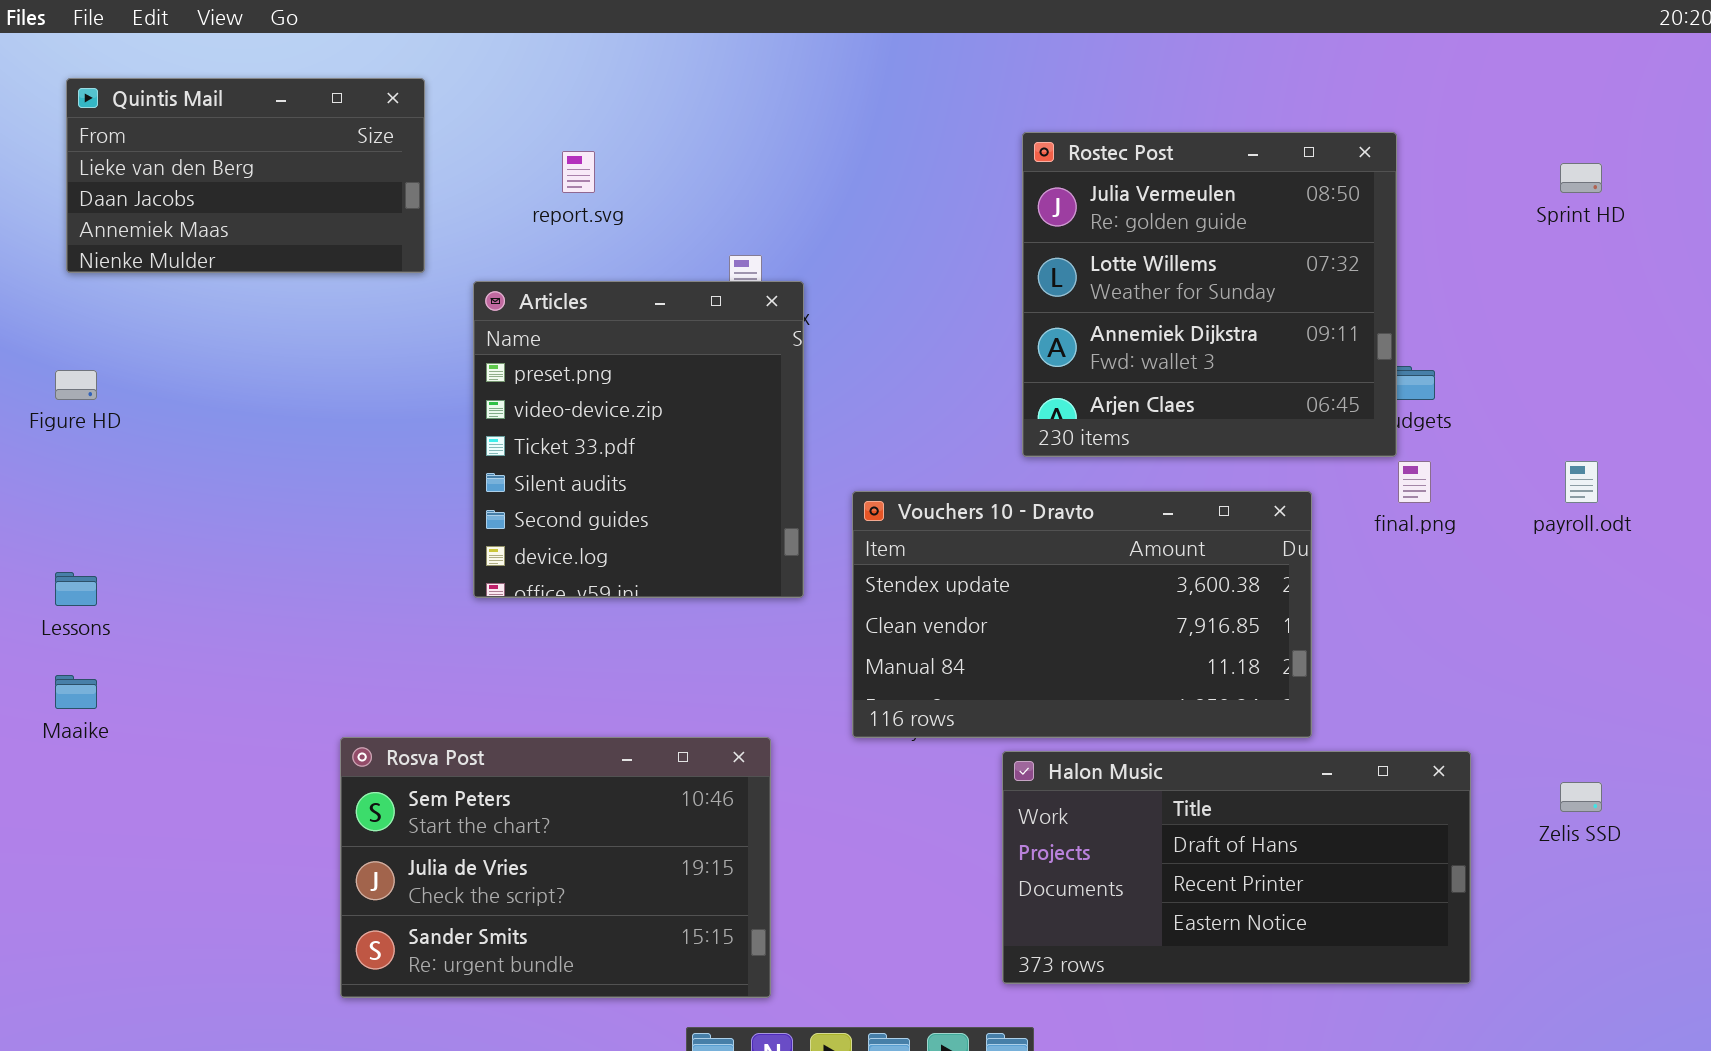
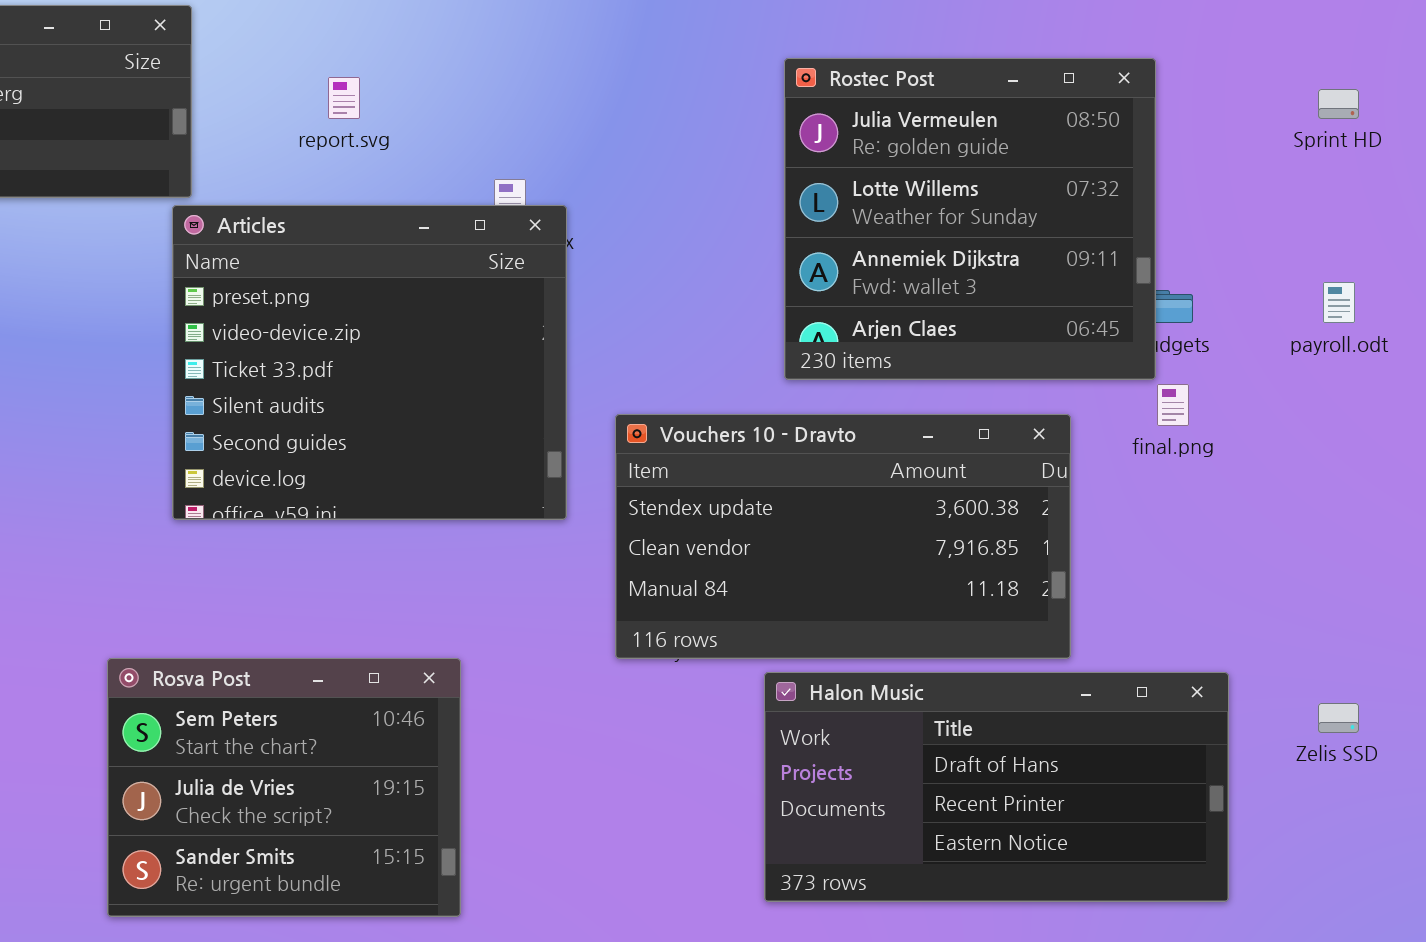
Articles: [473,281,804,598] -> [172,205,567,520], resized
payroll.odt: [1565,461,1598,503] -> [1323,282,1355,323], moved
Rosva Post: [340,737,771,998] -> [107,658,461,917], resized

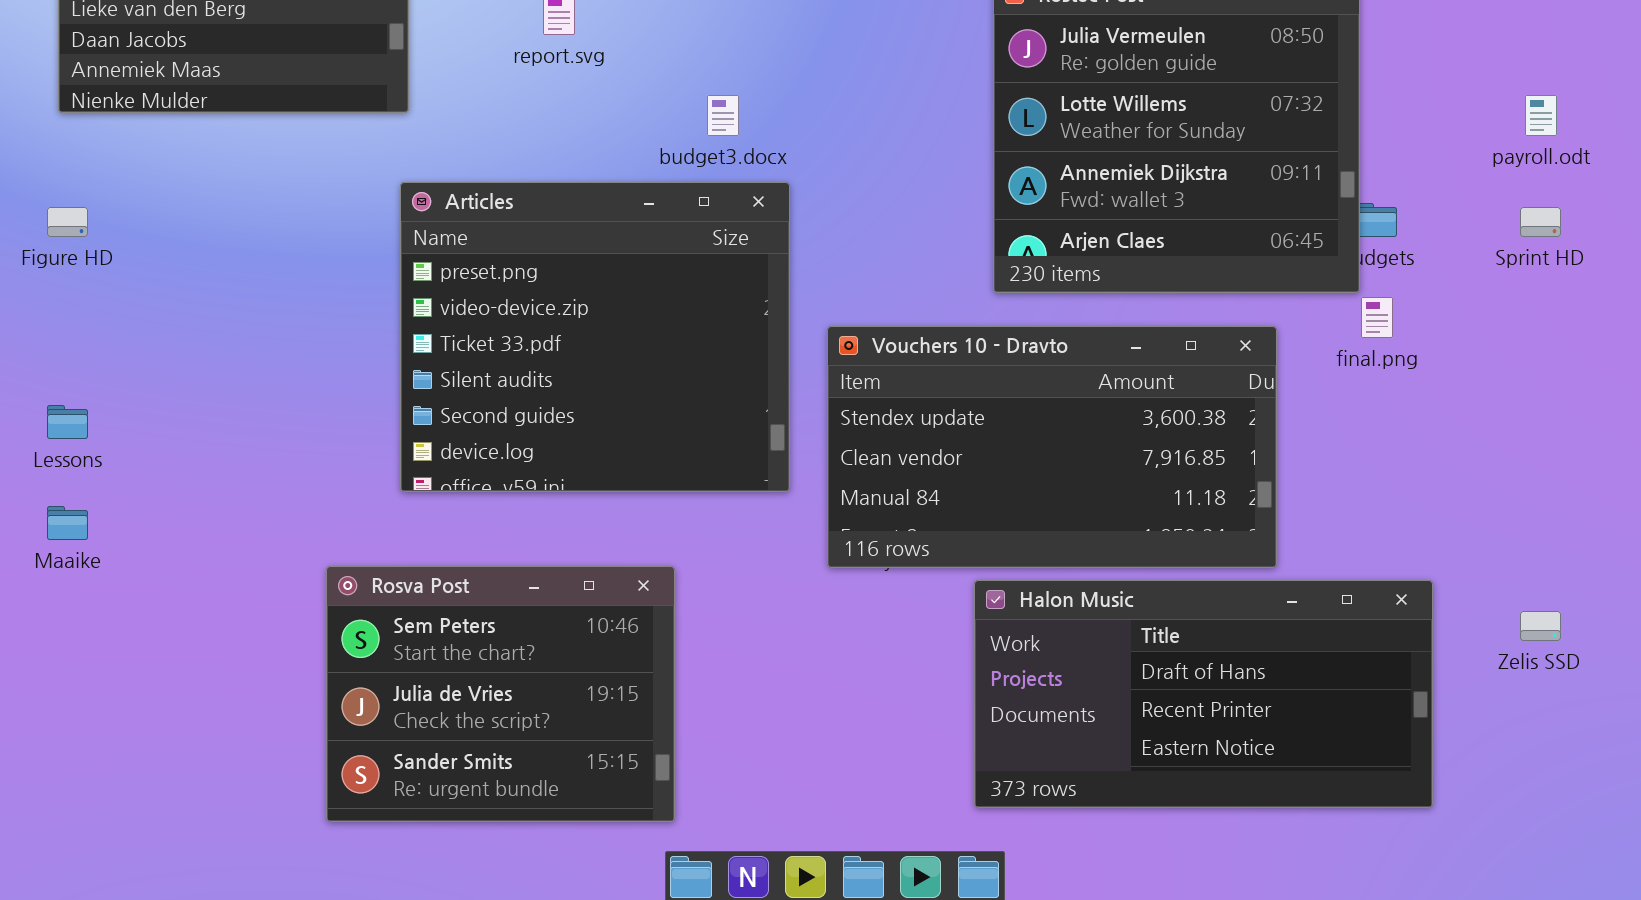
Sprint HD: [1318,89,1359,119] -> [1520,207,1561,237], moved
Articles: [172,205,567,520] -> [400,182,790,492], moved
payroll.odt: [1323,282,1355,323] -> [1525,95,1557,136], moved

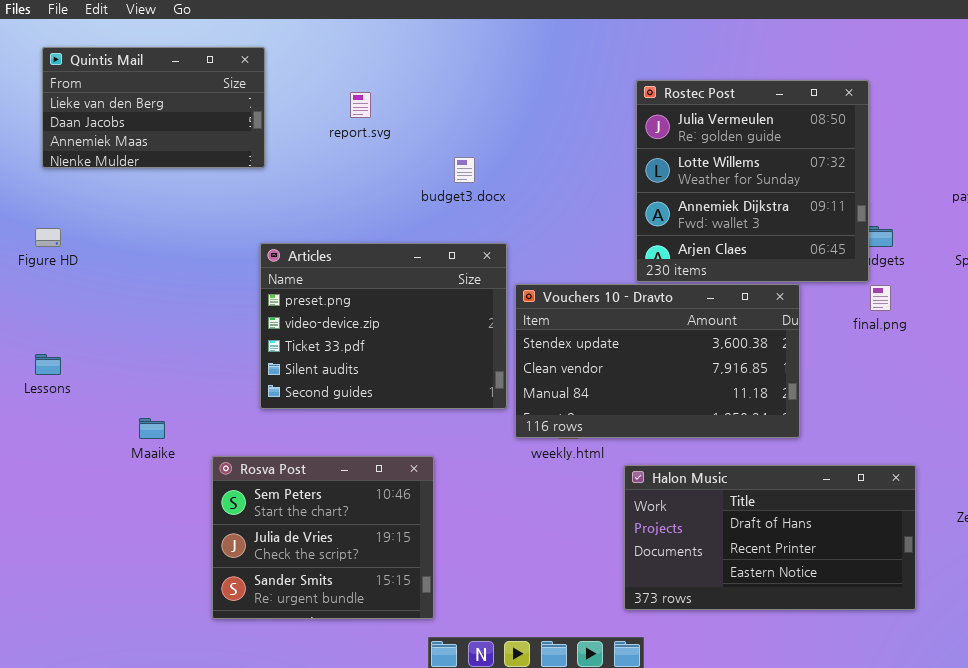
Articles: [400,182,790,492] -> [260,243,507,409], resized
Vouchers 10 - Dravto: [827,326,1277,568] -> [515,284,800,438], moved
Maaike: [47,506,88,540] -> [139,418,165,439], moved

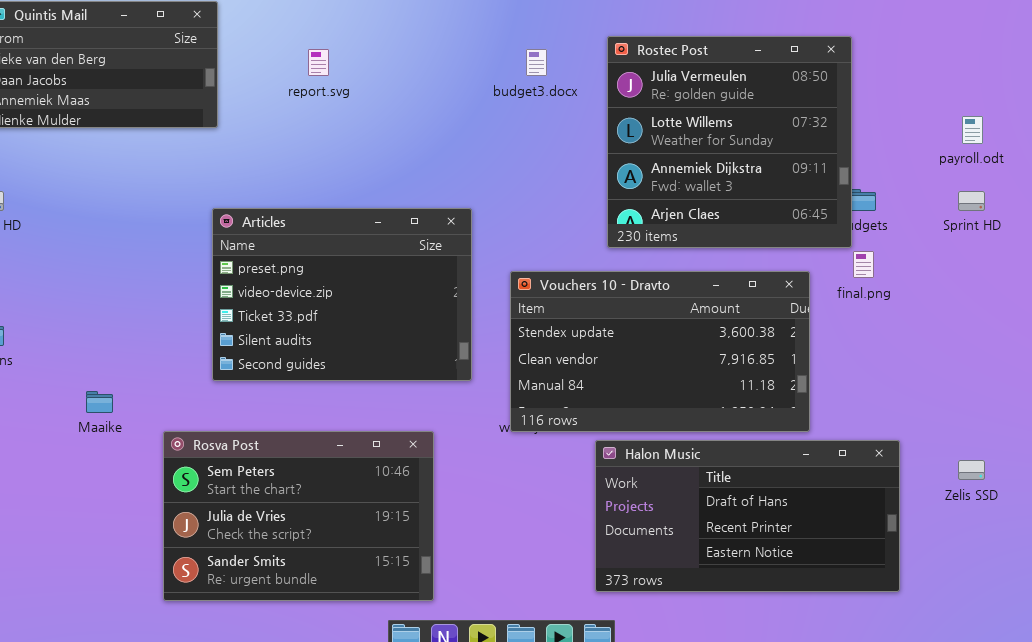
budget3.docx: [454,157,475,183] -> [526,49,547,76], moved
Vouchers 10 - Dravto: [515,284,800,438] -> [510,271,810,432], moved
Rosva Post: [212,456,434,619] -> [163,431,434,601], resized

